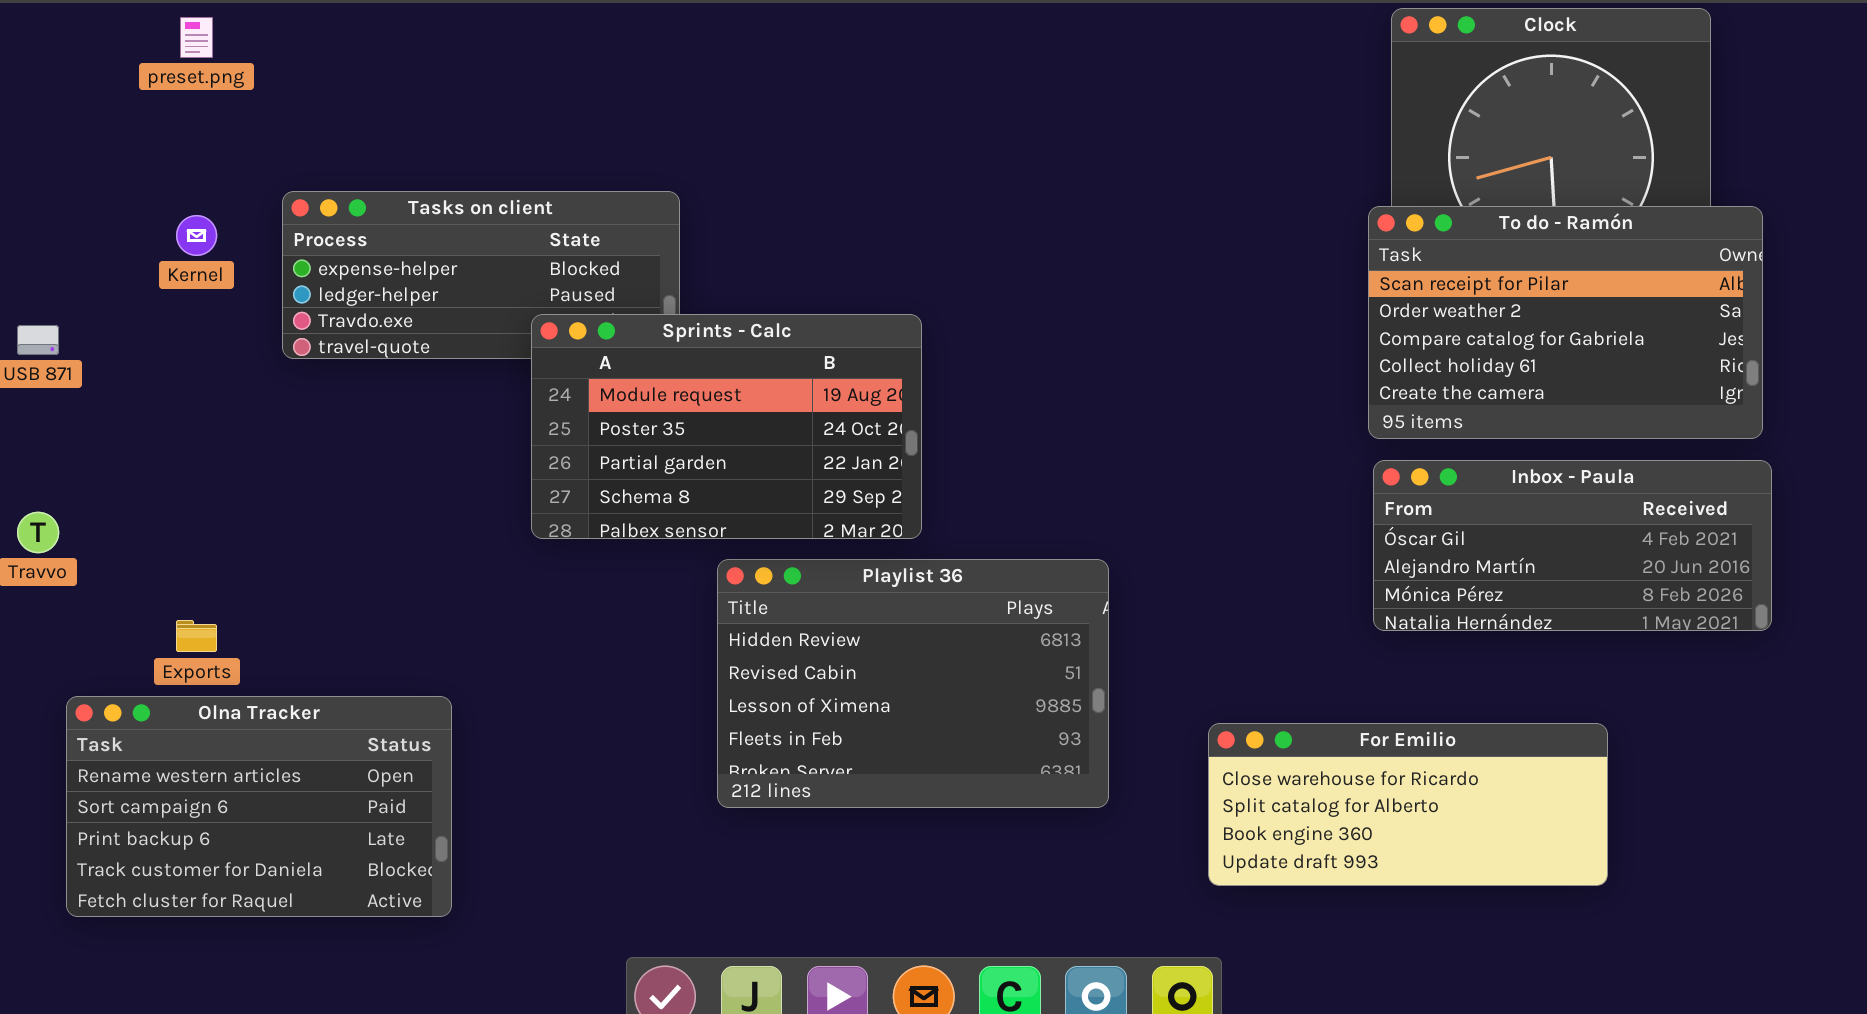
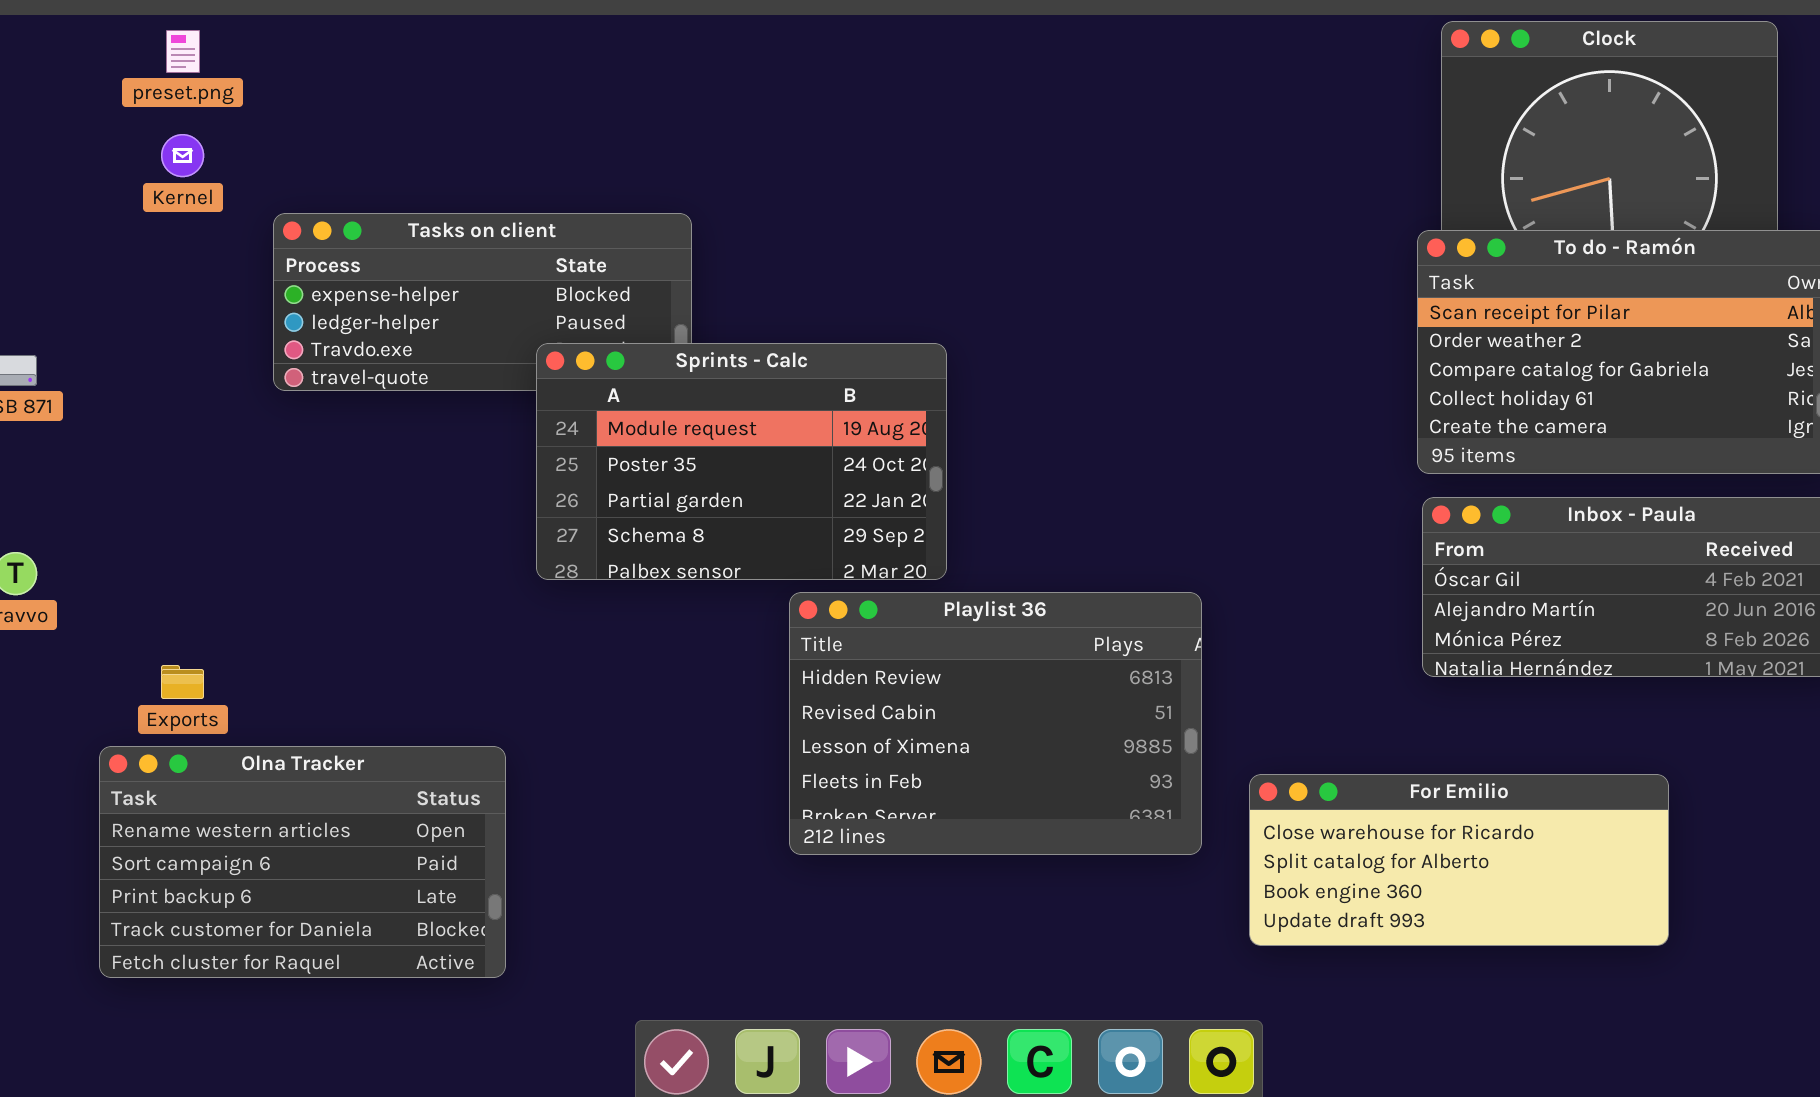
Kernel: [176,215,217,256] -> [161,134,204,177], moved
Playlist 36: [717,559,1109,808] -> [789,592,1202,855], moved
Olna Tracker: [66,696,452,917] -> [99,746,506,978], moved

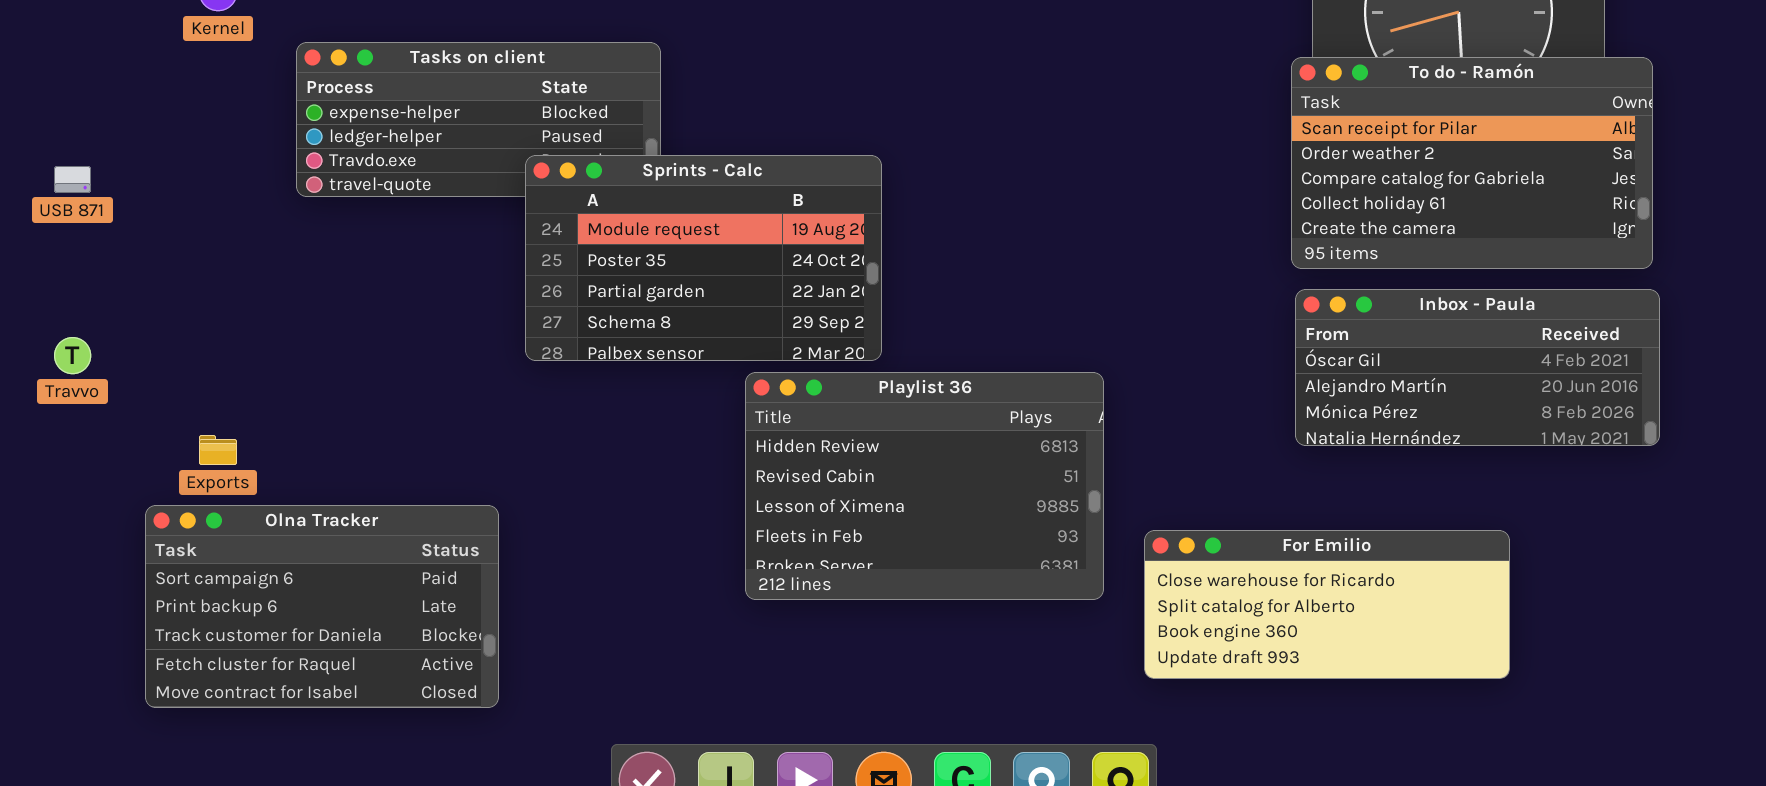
Olna Tracker: [99,746,506,978] -> [145,505,499,708], scrolled down 1 row

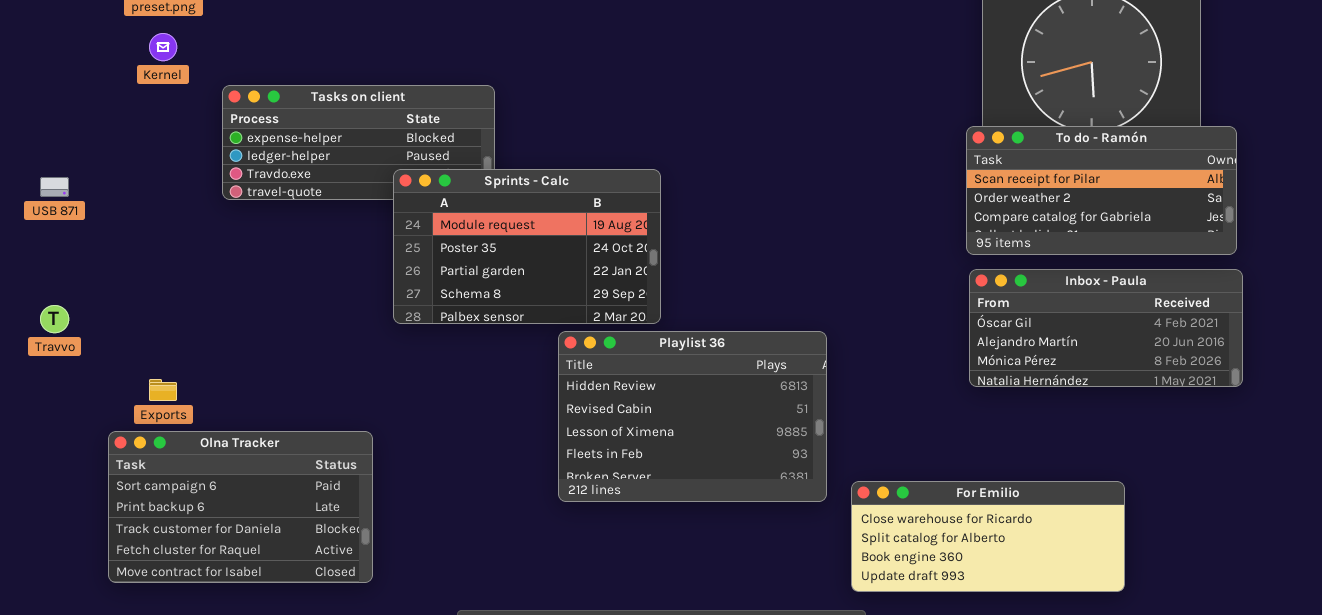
To do - Ramón: [1291,57,1653,269] -> [966,126,1237,255], resized
For Emilio: [1144,530,1510,679] -> [851,481,1125,592], moved

